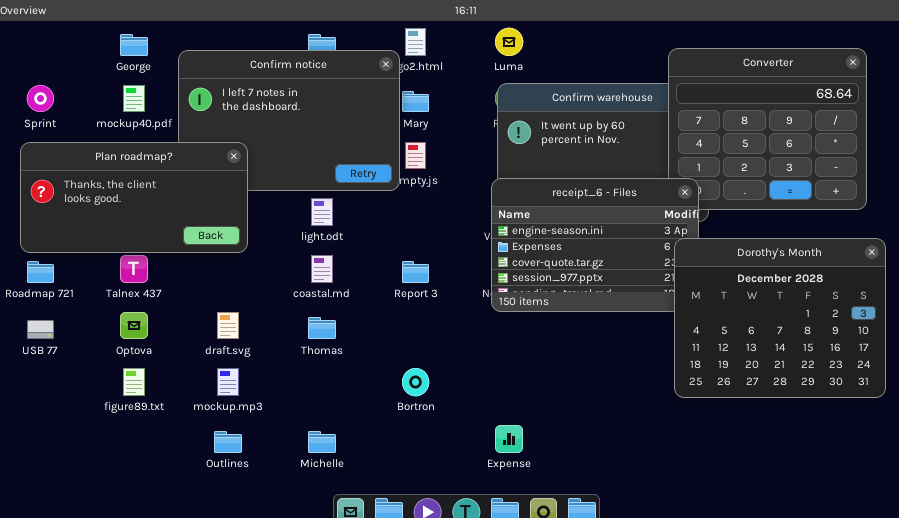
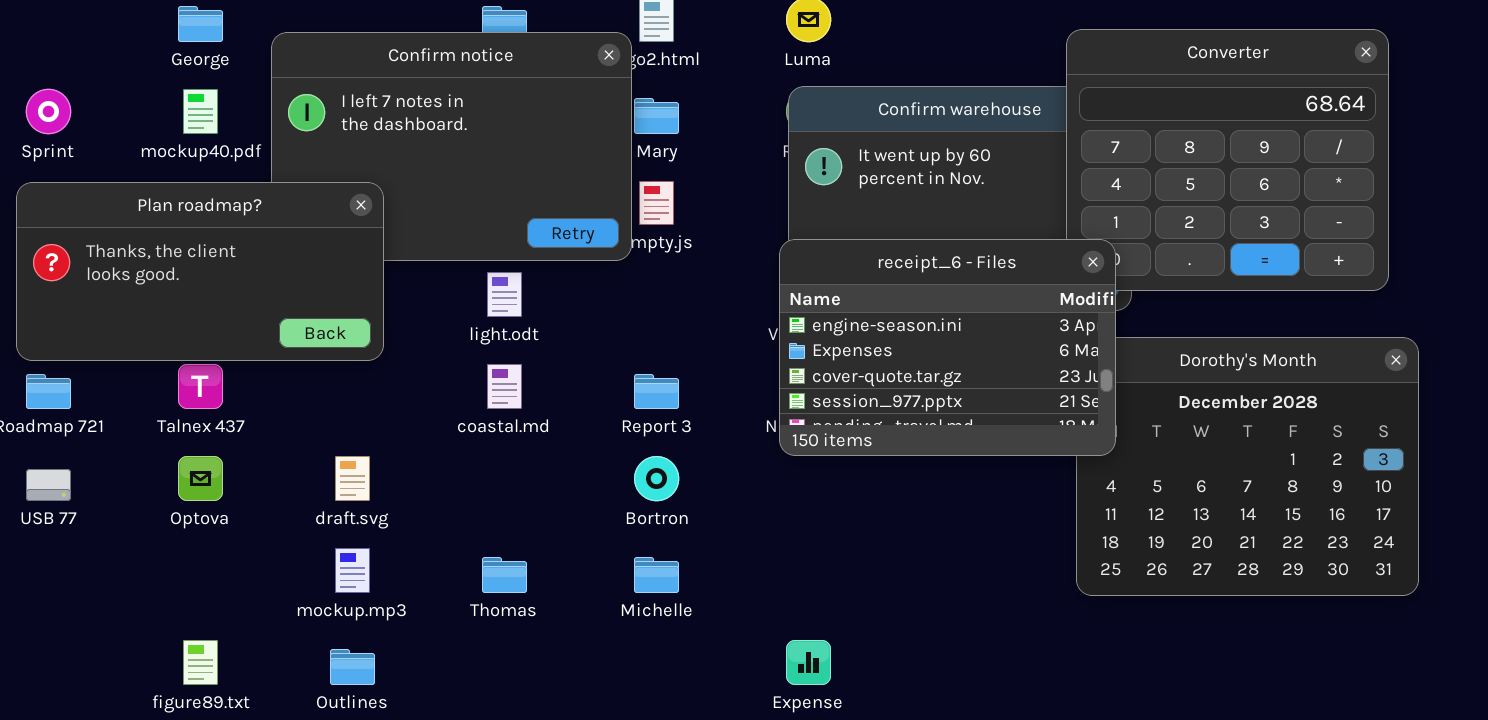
receipt_6 - Files: [491,178,699,312] -> [779,239,1116,456], raised
Thomas: [308,317,336,339] -> [482,557,527,593], moved
figure89.txt: [123,368,145,396] -> [183,640,218,685], moved
Bortron: [402,368,429,396] -> [634,456,679,501], moved
Michelle: [308,431,336,453] -> [634,557,679,593], moved

